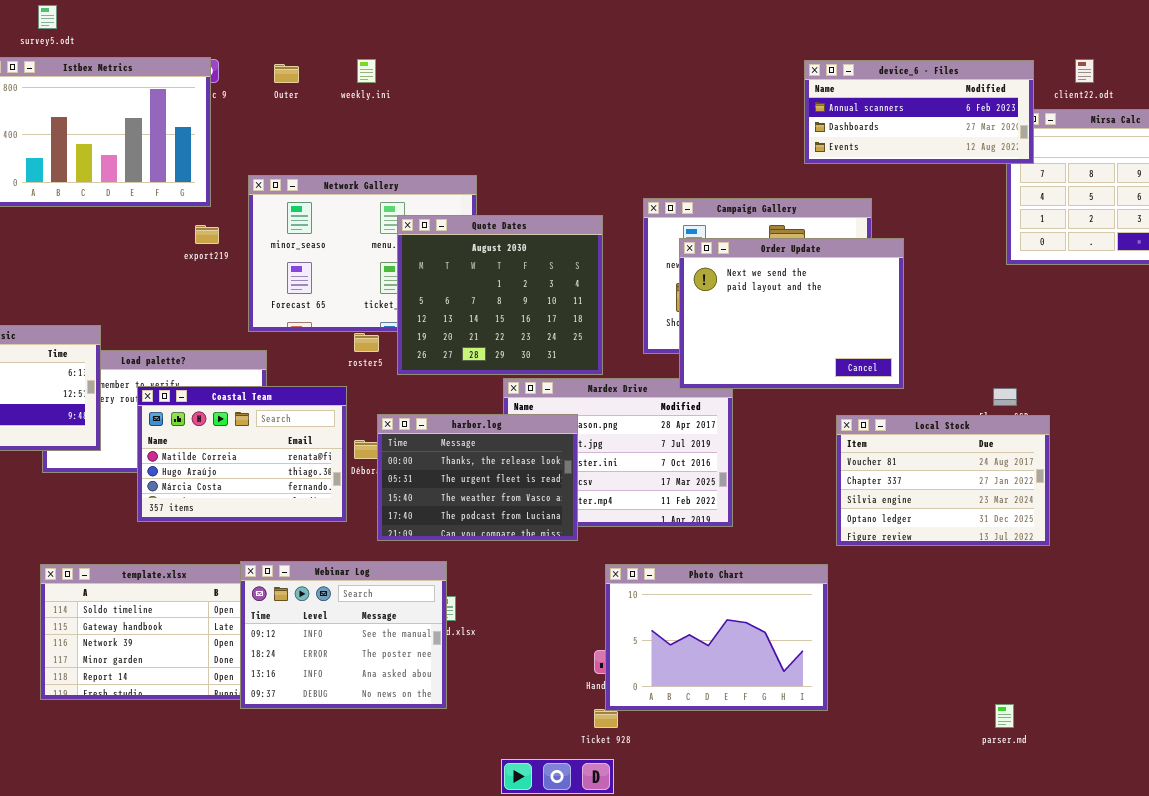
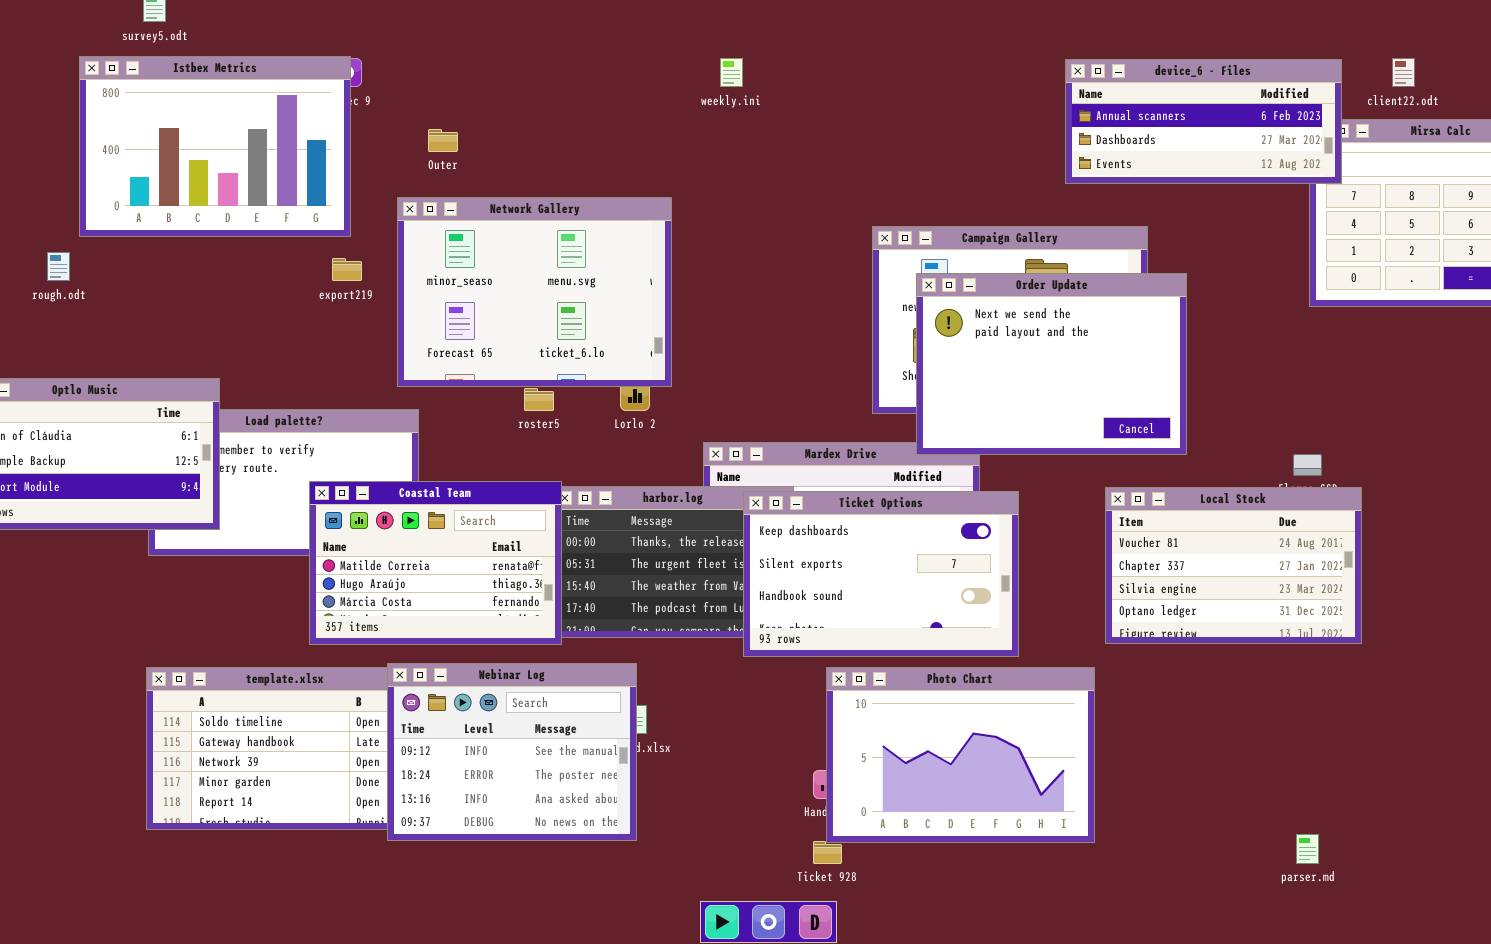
weekly.ini: [357,59,376,83] -> [720,58,743,87], moved
Outer: [274,64,299,83] -> [428,129,458,152], moved
Quote Dates: [397,215,603,375] -> none, closed
Coastal Team: [137,386,347,522] -> [309,481,562,645], moved
Ticket Options: none -> [743,491,1019,657], opened

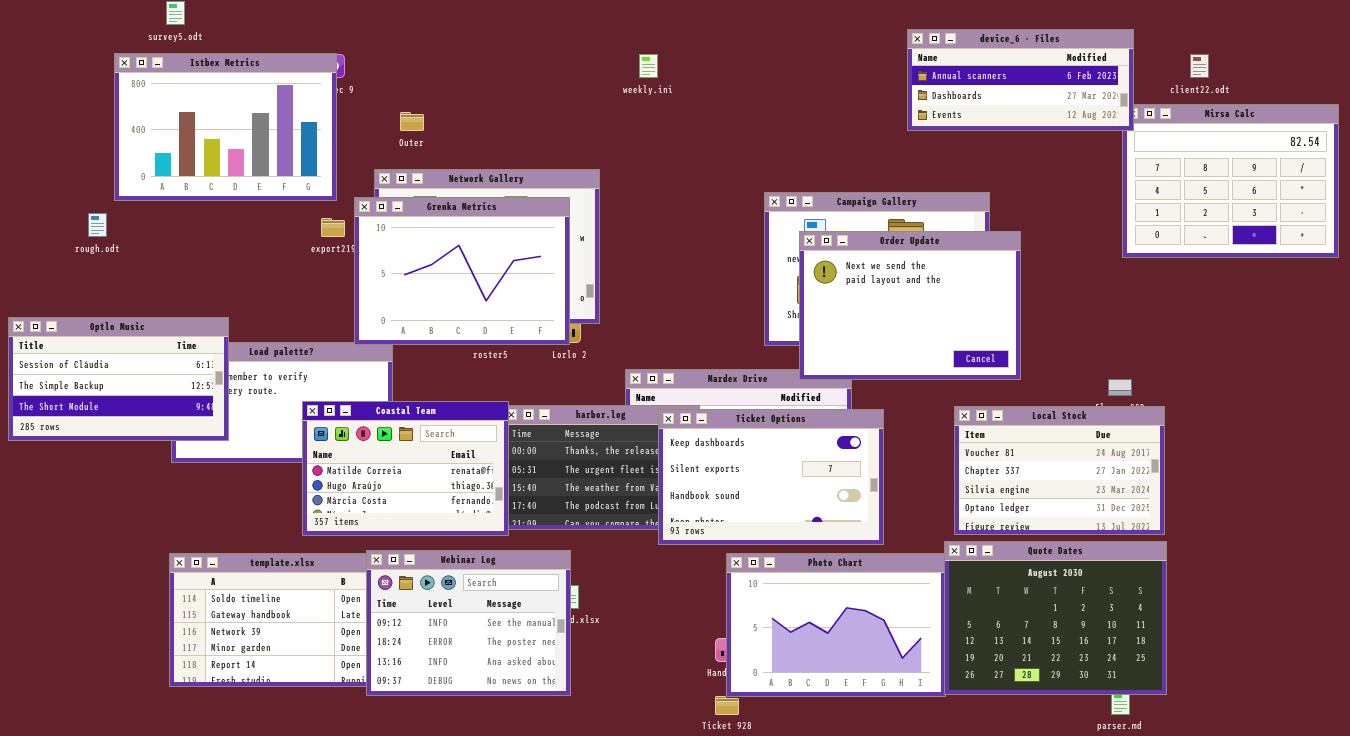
device_6 - Files: [1065,59,1342,184] -> [907,29,1134,131], moved
Grenka Metrics: none -> [354,197,570,345], opened
Quote Dates: none -> [944,541,1167,695], opened

